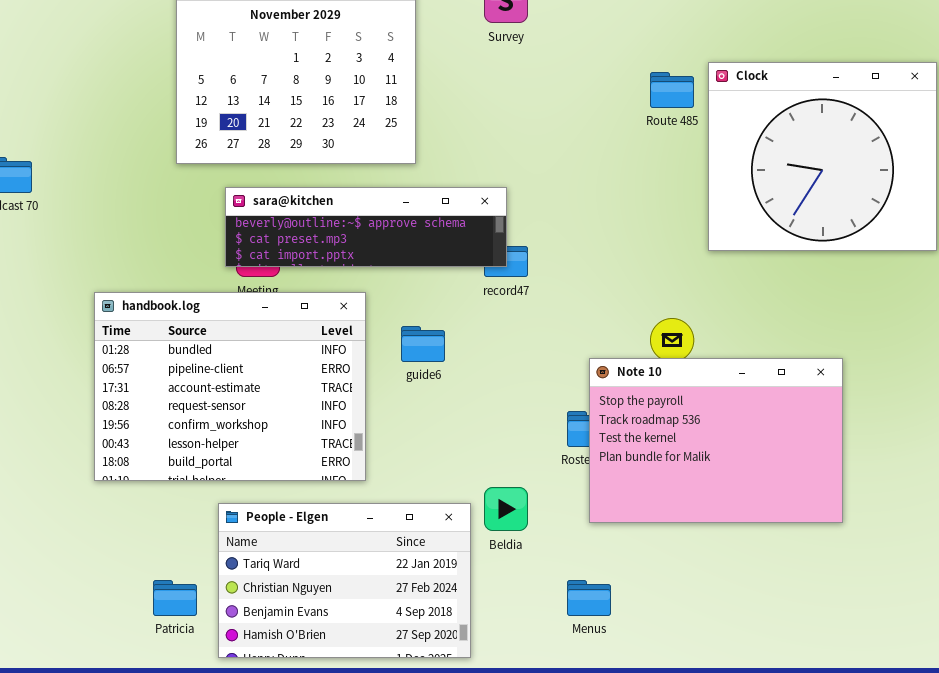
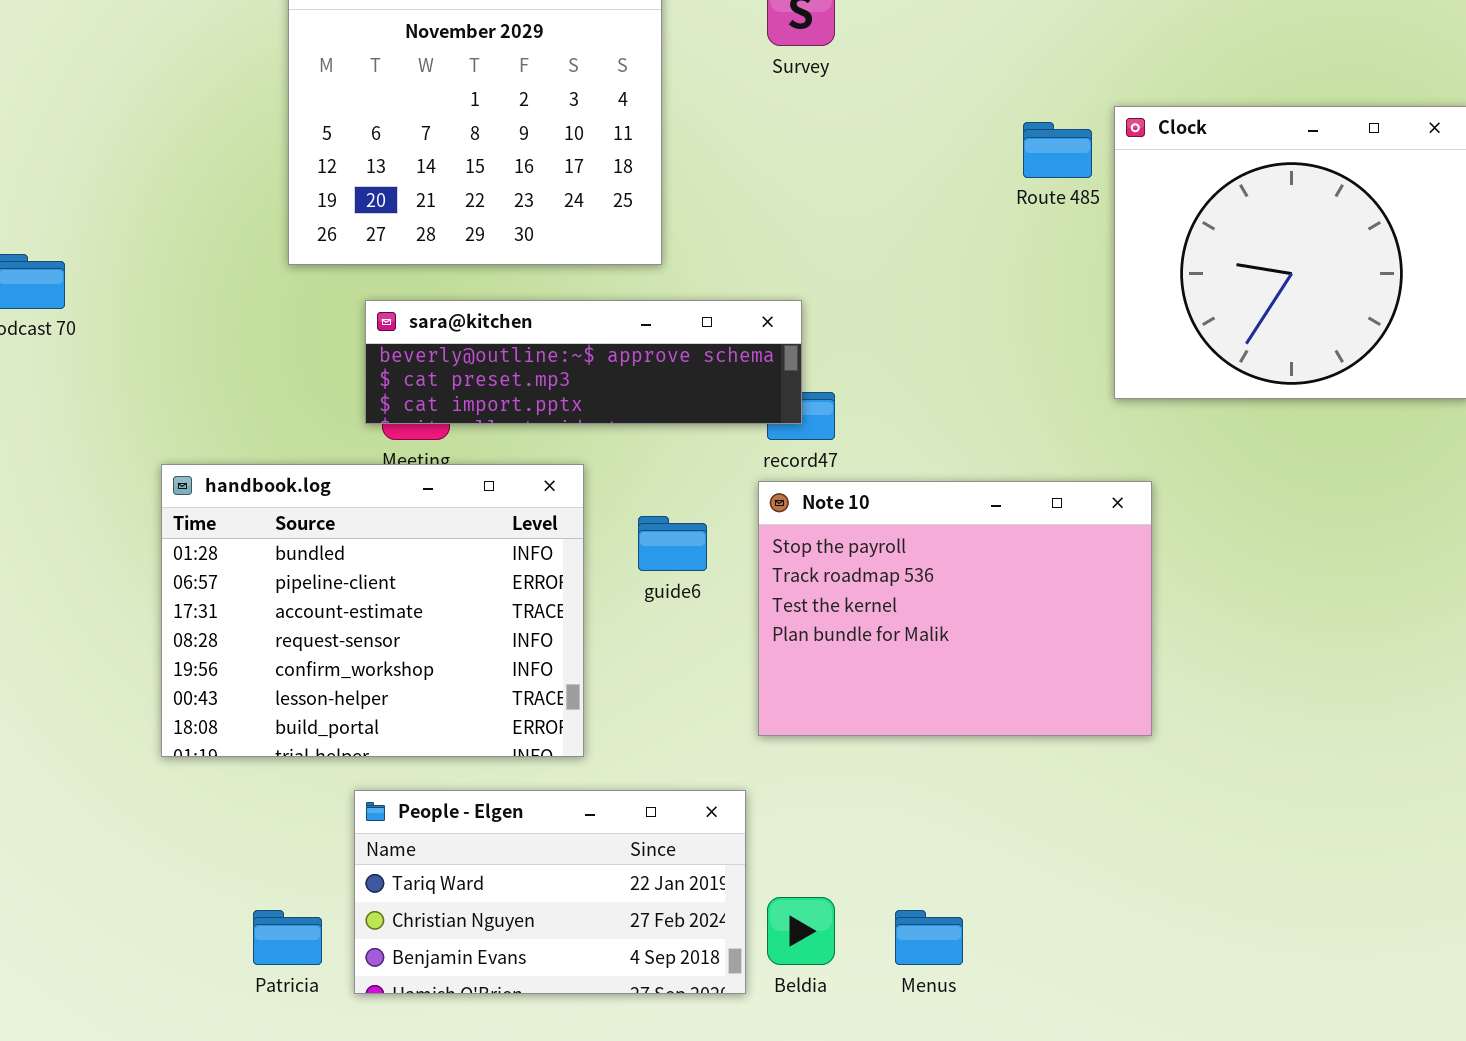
Note 10: [589,358,843,523] -> [758,481,1152,736], moved
Beldia: [484,487,528,531] -> [767,897,835,965], moved
People - Elgen: [218,503,471,658] -> [354,790,746,994], resized

